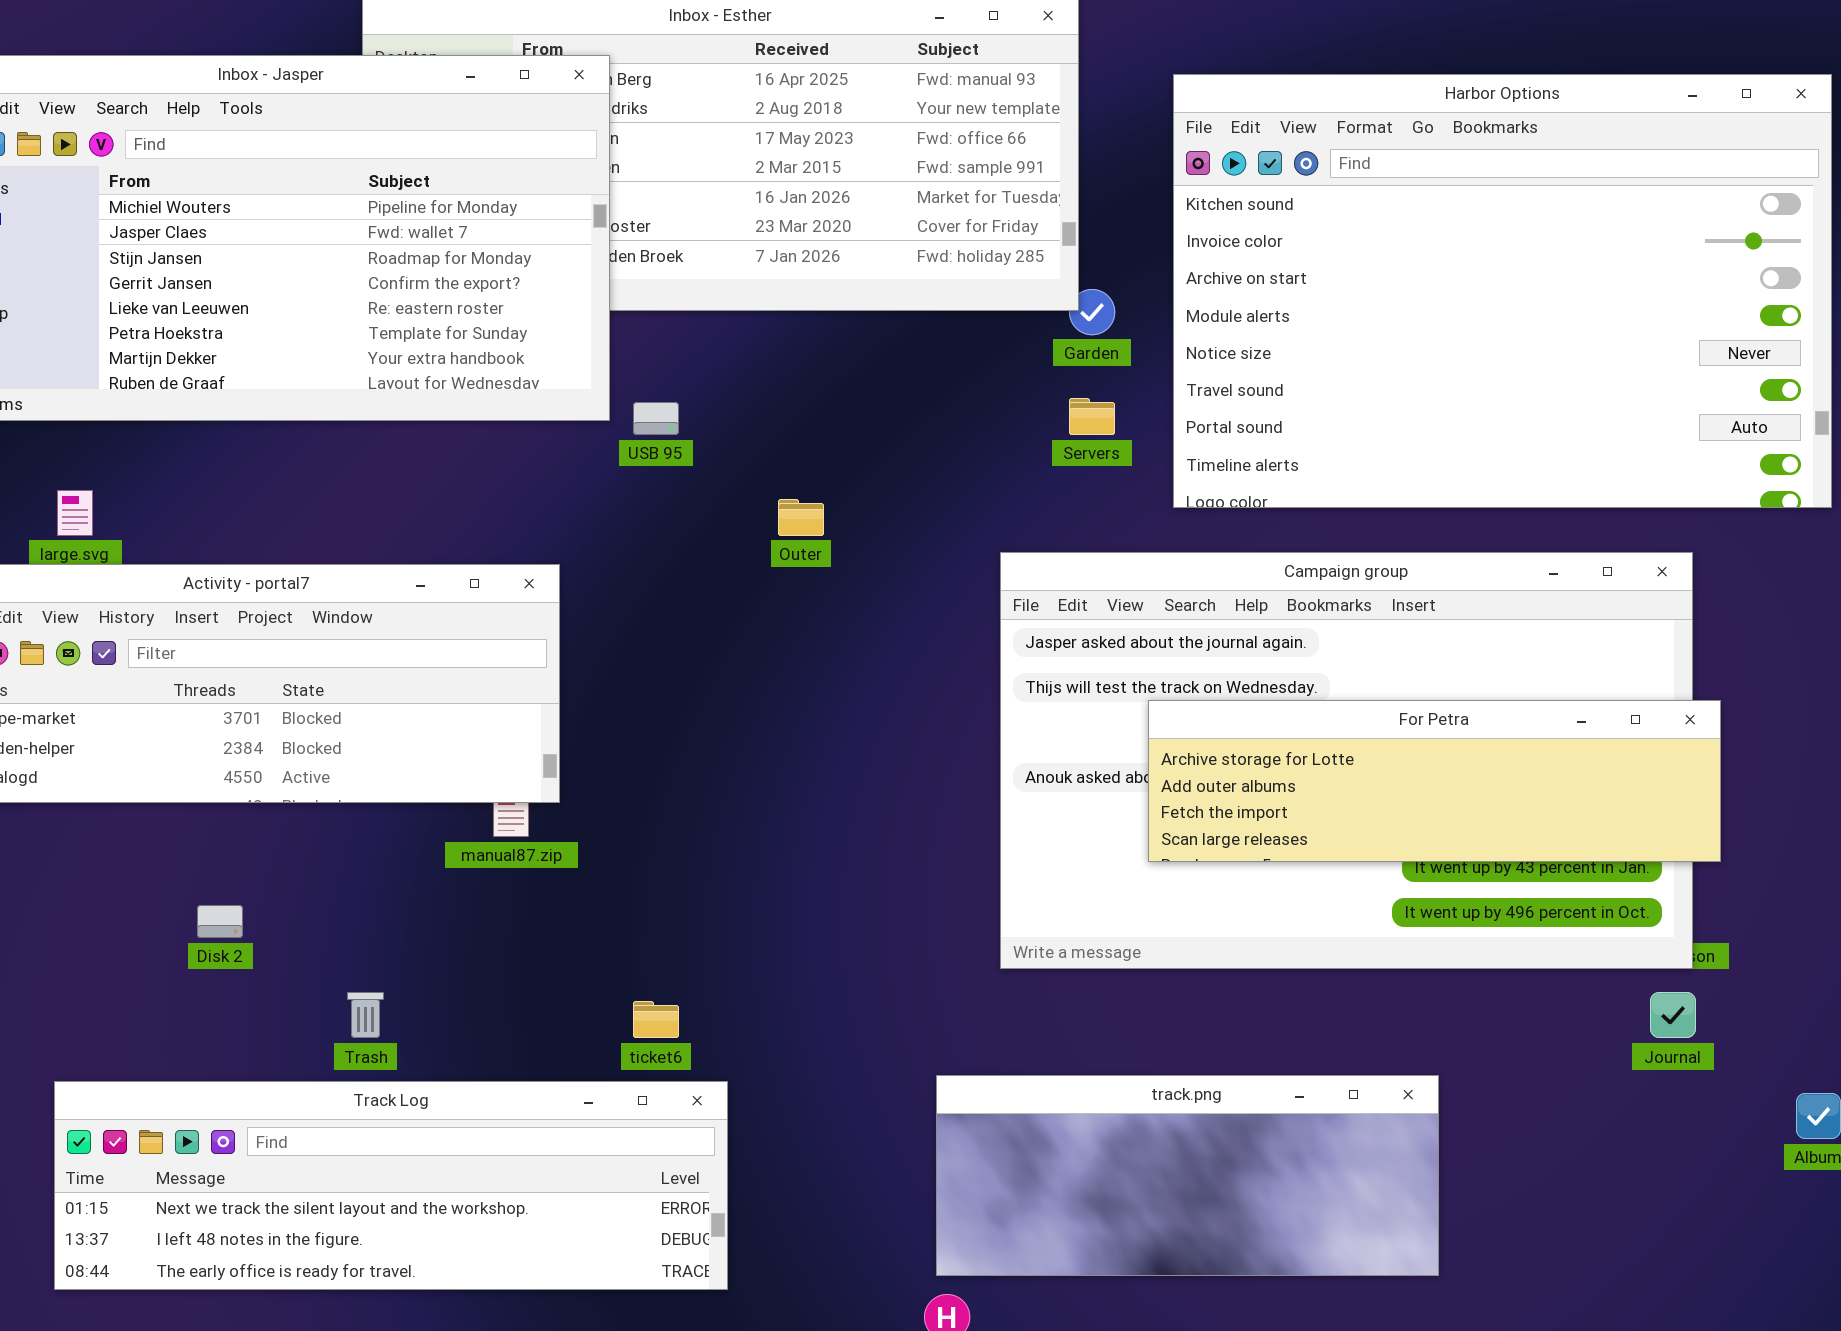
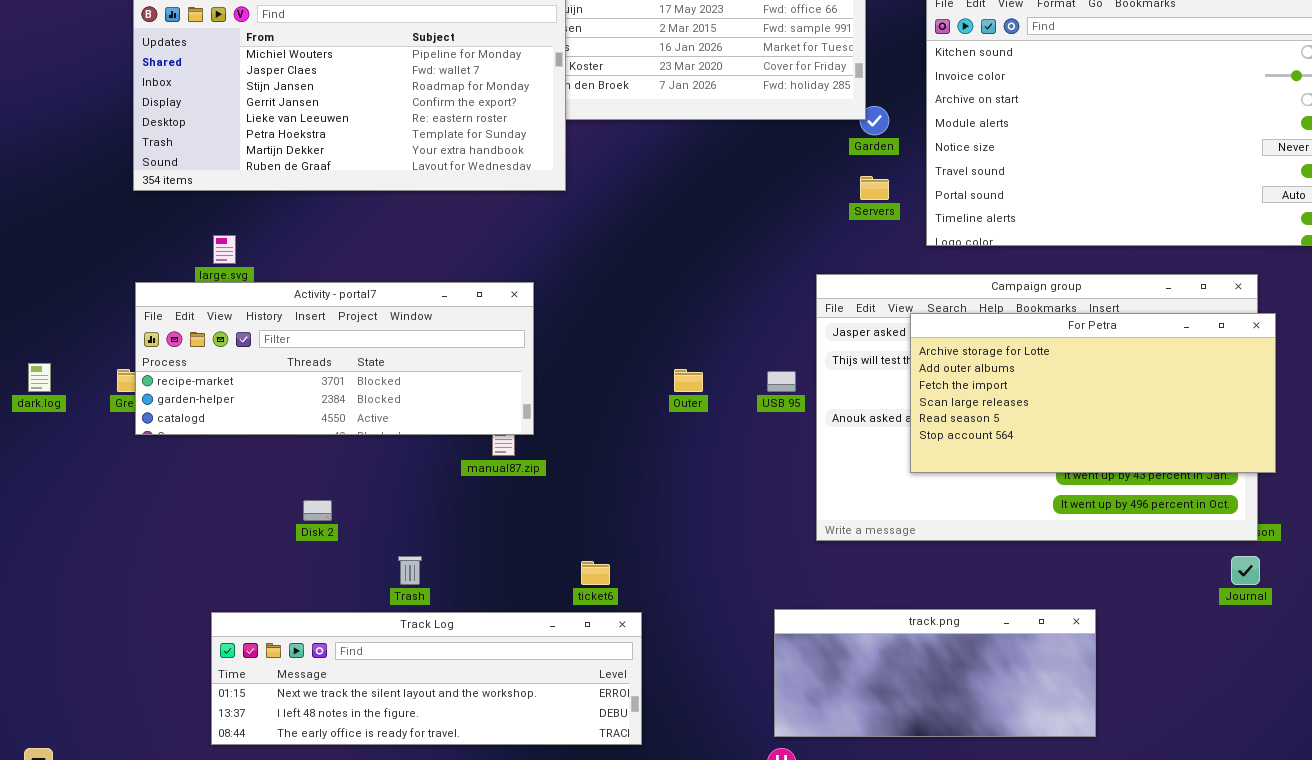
USB 95: [633,402,679,435] -> [767,371,796,392], moved
Outer: [778,499,824,536] -> [674,369,703,392], moved
For Petra: [1148,700,1721,862] -> [910,313,1276,473], resized

